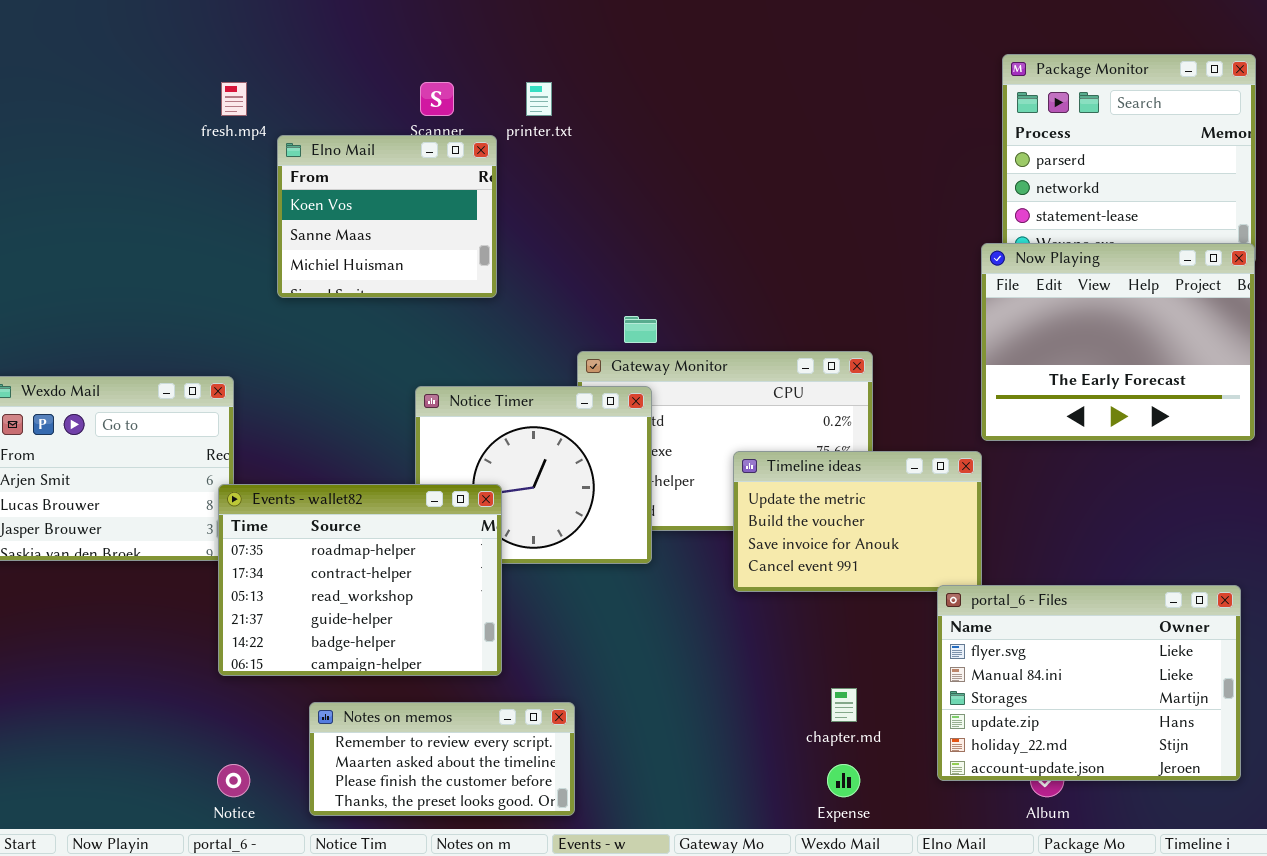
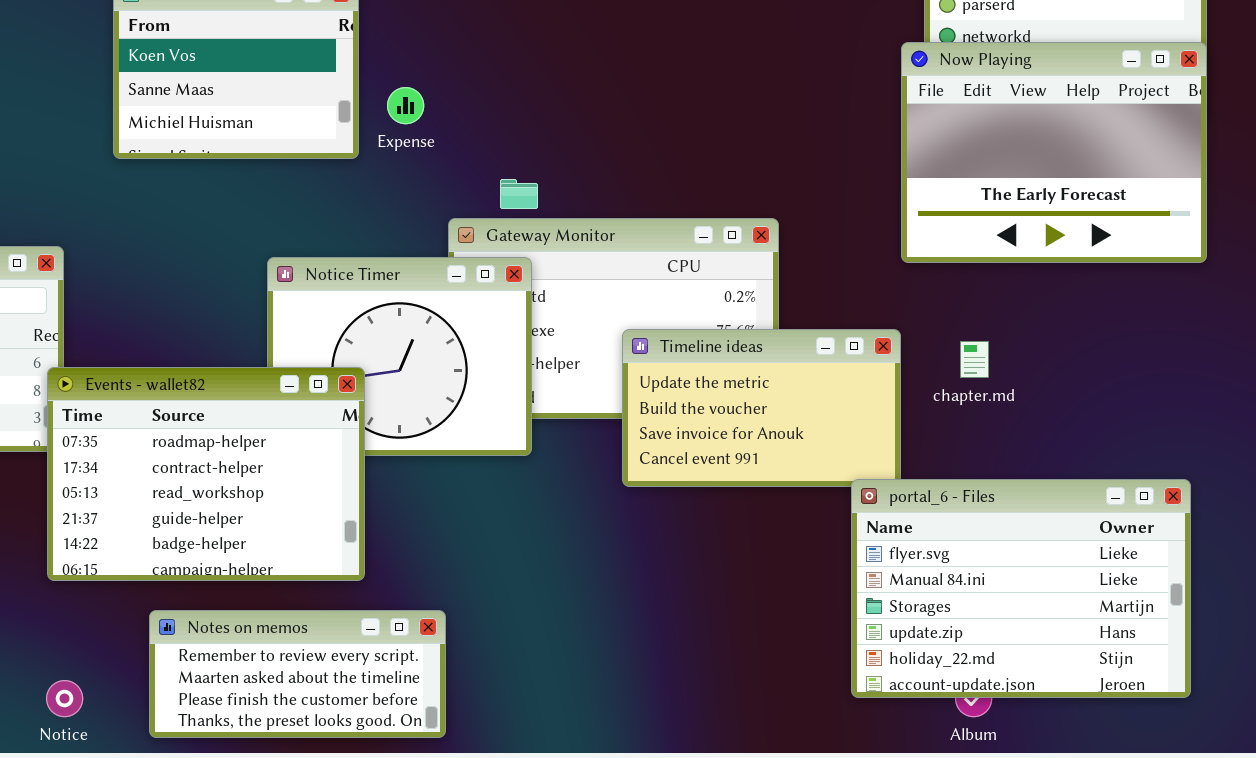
Now Playing: [981,243,1255,441] -> [901,42,1207,263], moved
chapter.md: [831,688,857,722] -> [960,341,989,378], moved
Expense: [827,764,860,797] -> [387,87,424,124], moved

